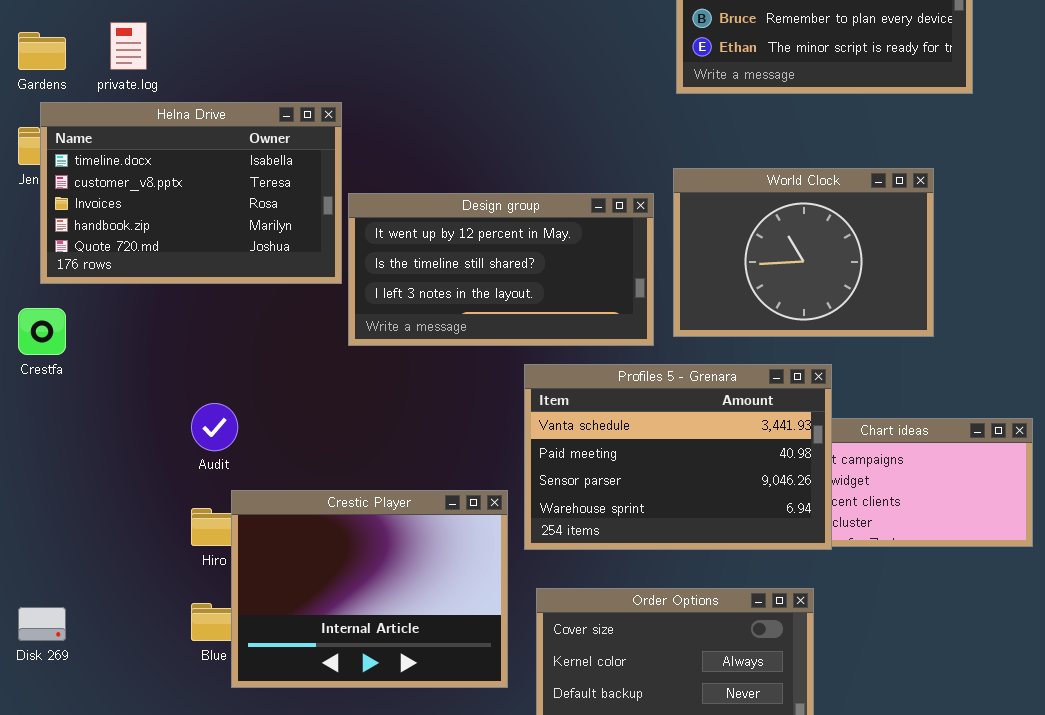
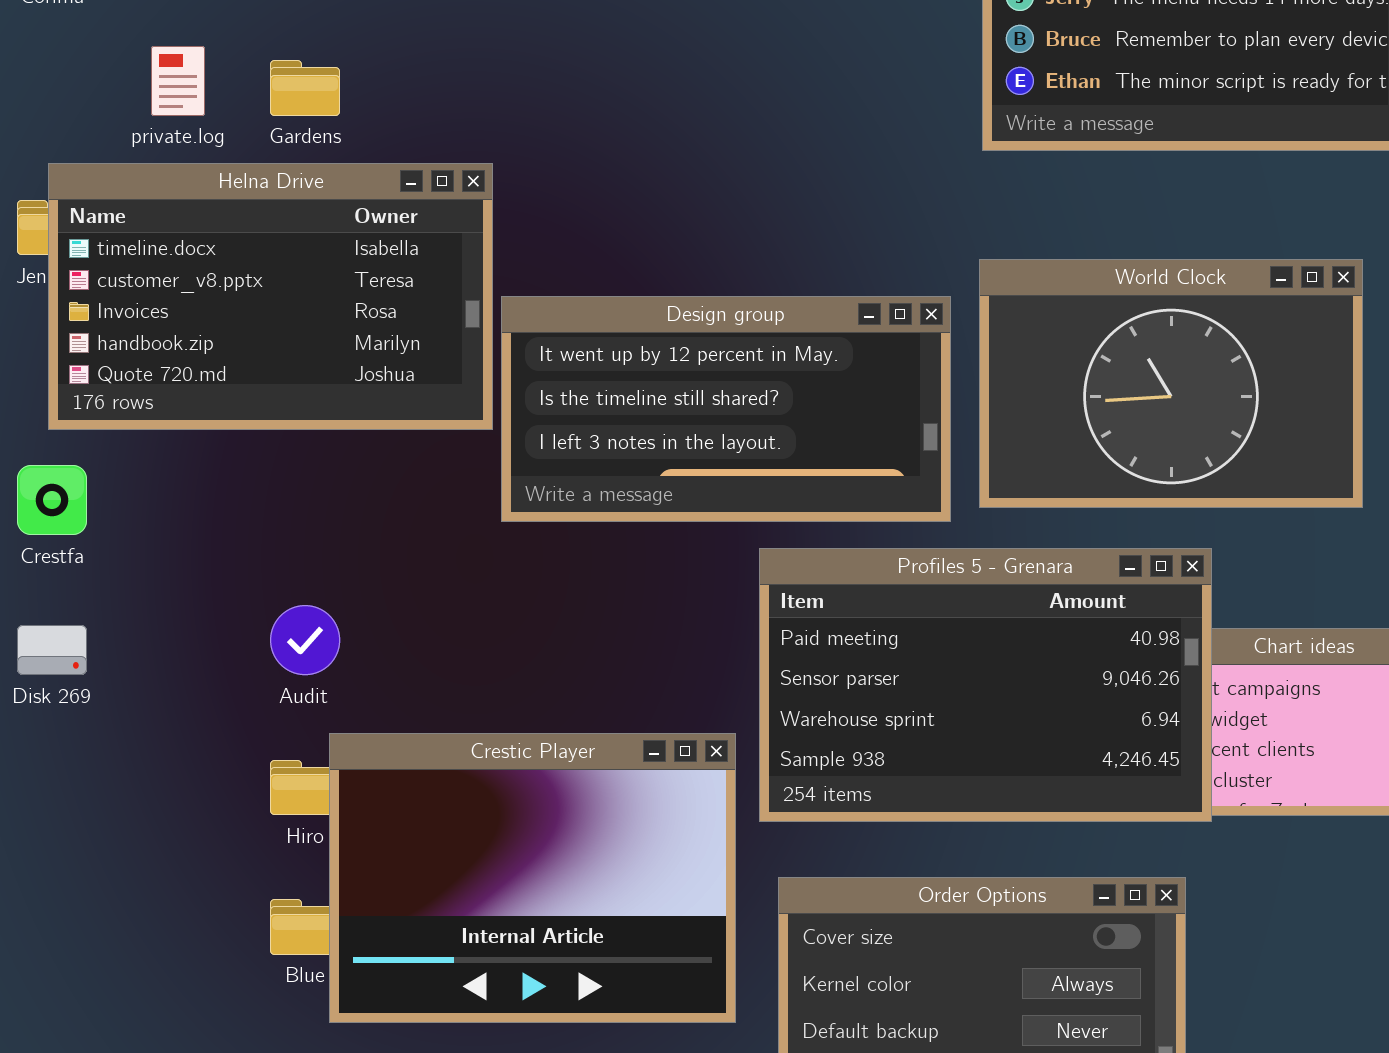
Gardens: [18,32,66,70] -> [270,60,340,116], moved
Profiles 5 - Grenara: [524,364,832,550] -> [759,548,1212,822], scrolled down 1 row
Disk 269: [18,607,66,641] -> [17,625,87,675], moved

